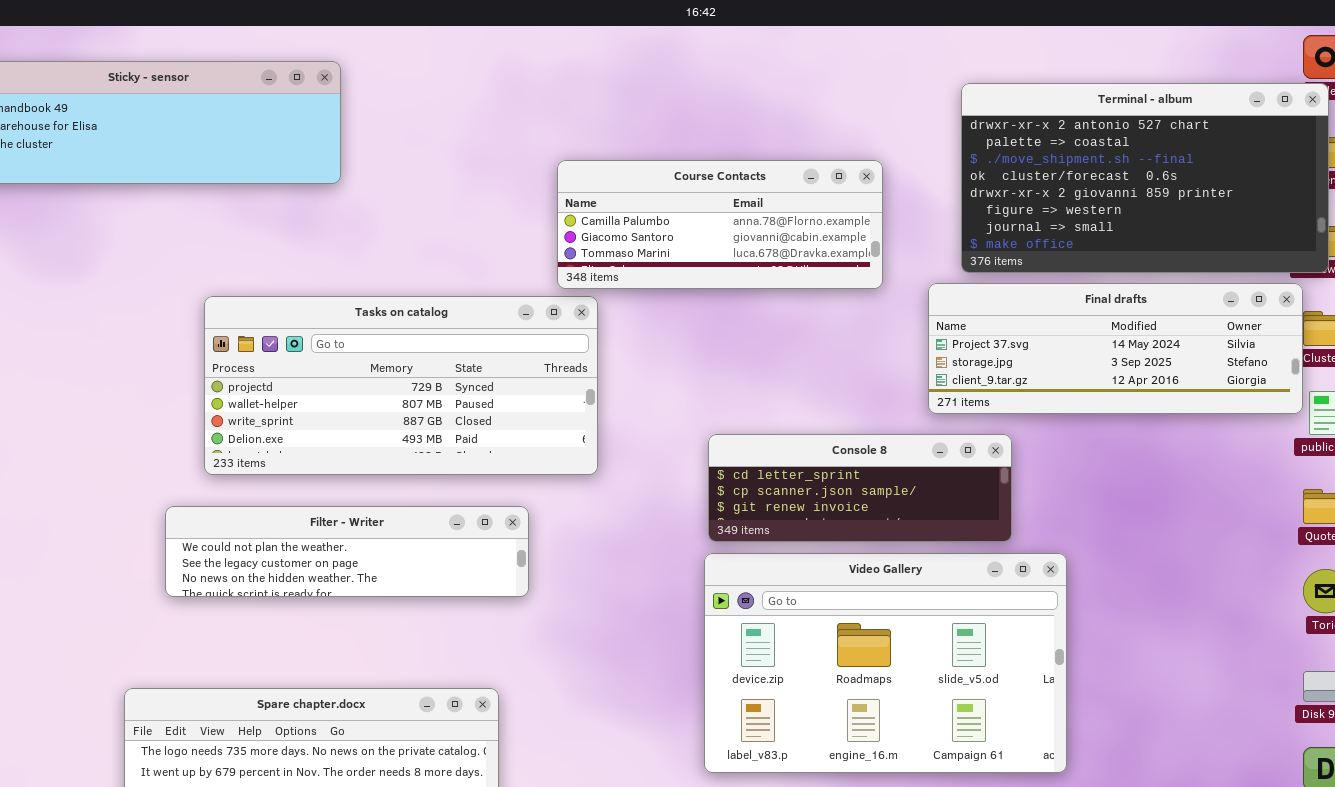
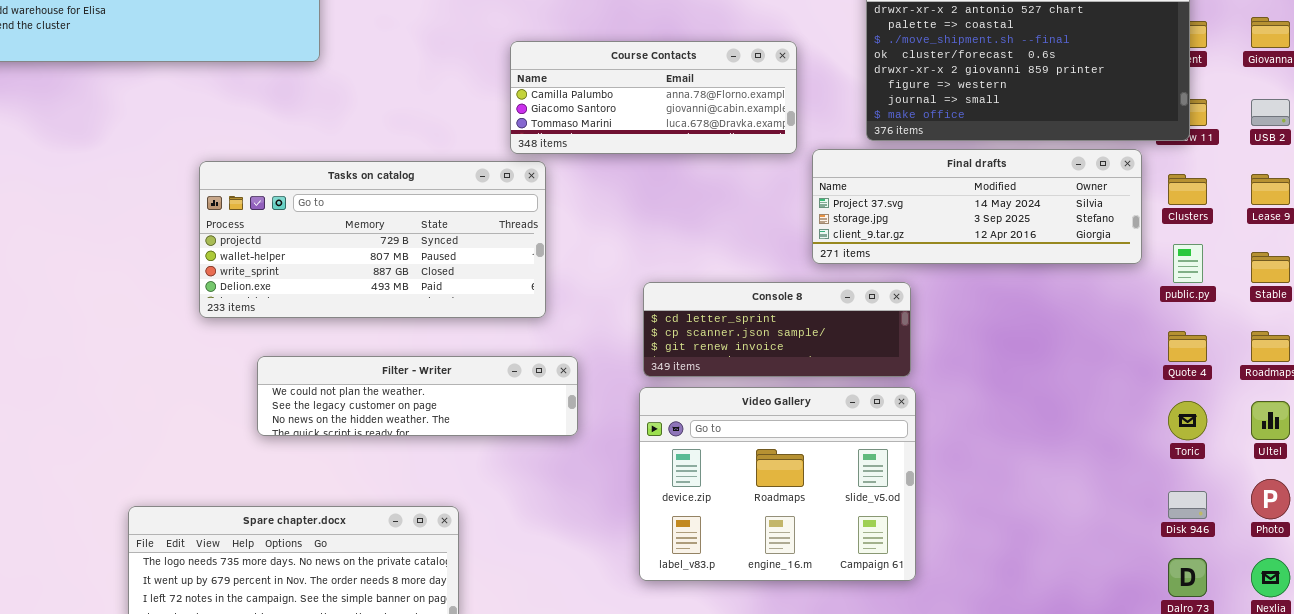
Final drafts: [928,283,1303,414] -> [812,149,1142,264], moved
Filter - Writer: [165,506,529,597] -> [257,356,578,436], moved
Video Gallery: [704,553,1067,773] -> [639,387,916,581], resized

